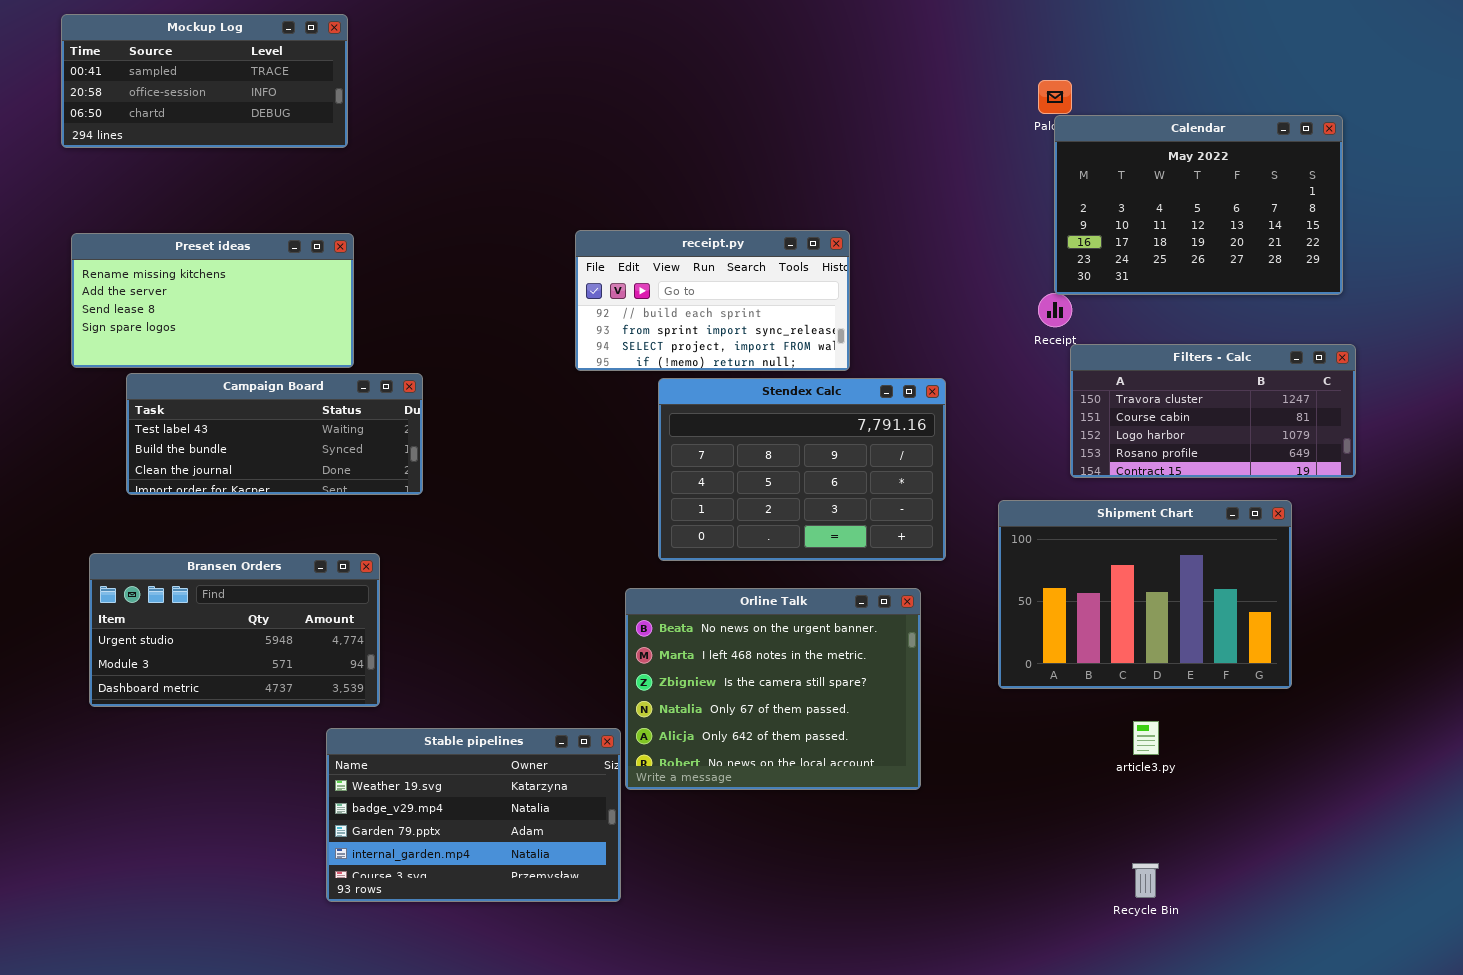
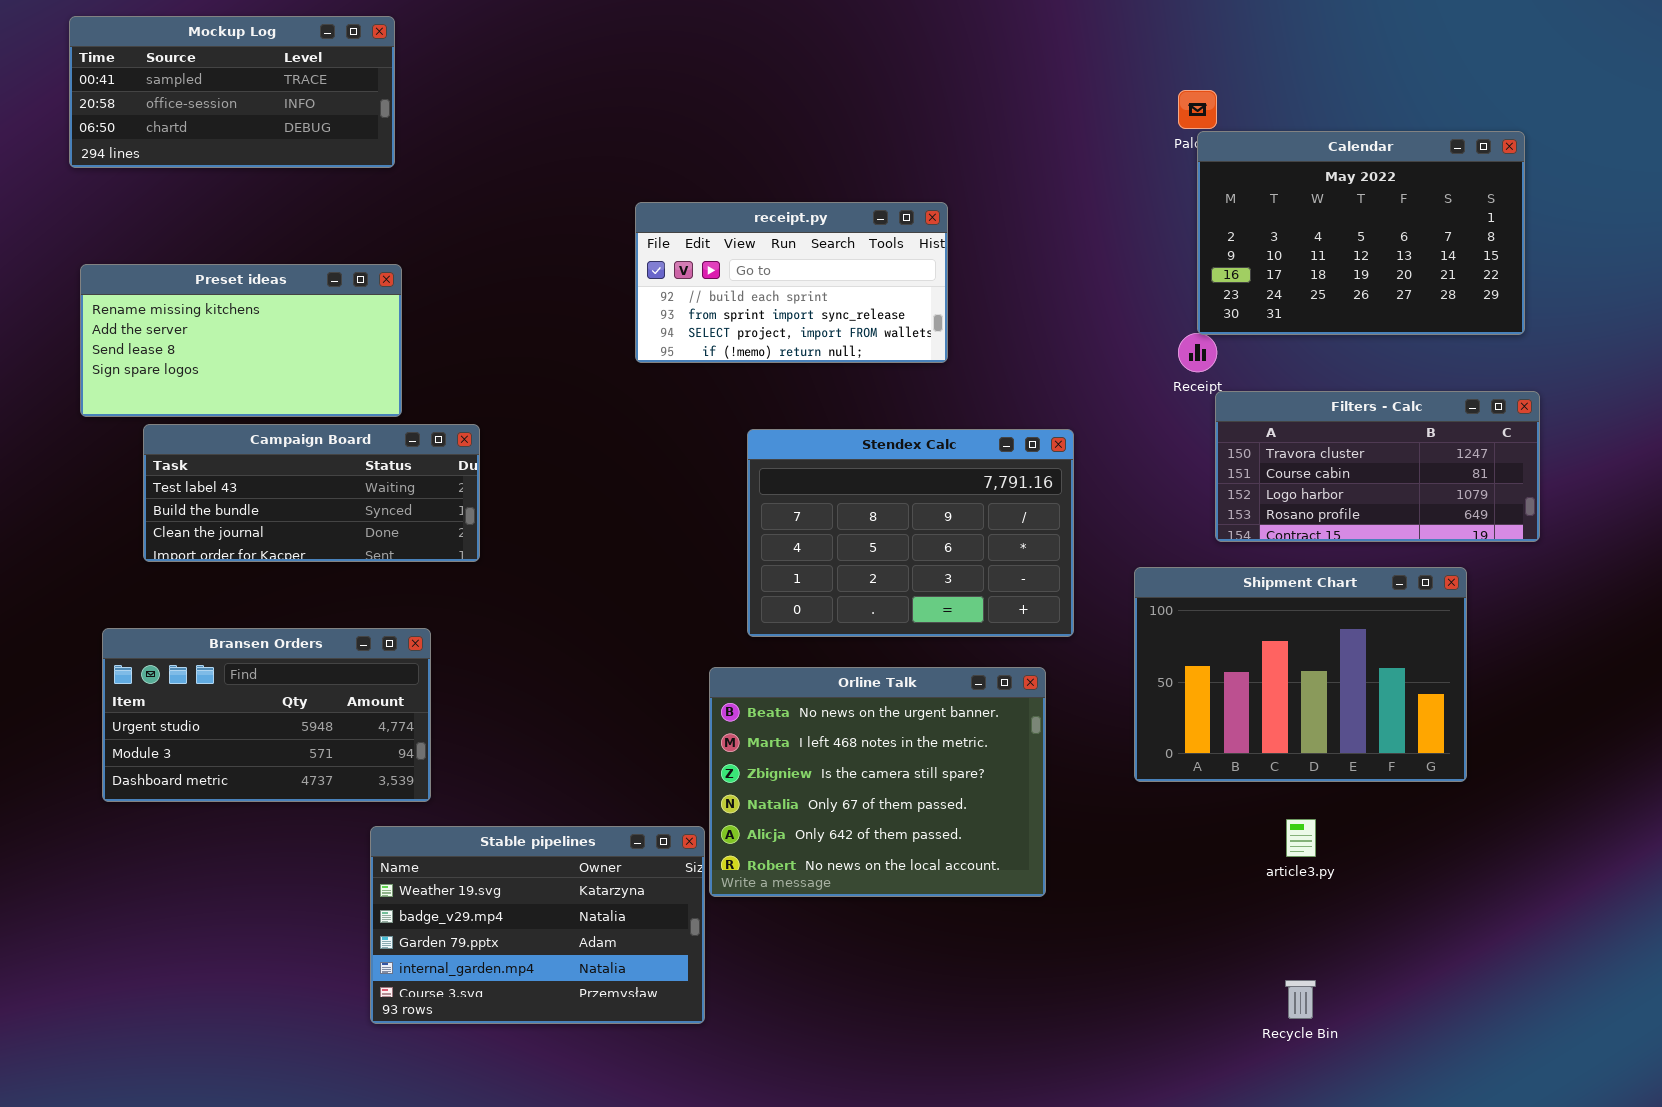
receipt.py: [575,230,850,371] -> [635,202,948,363], moved

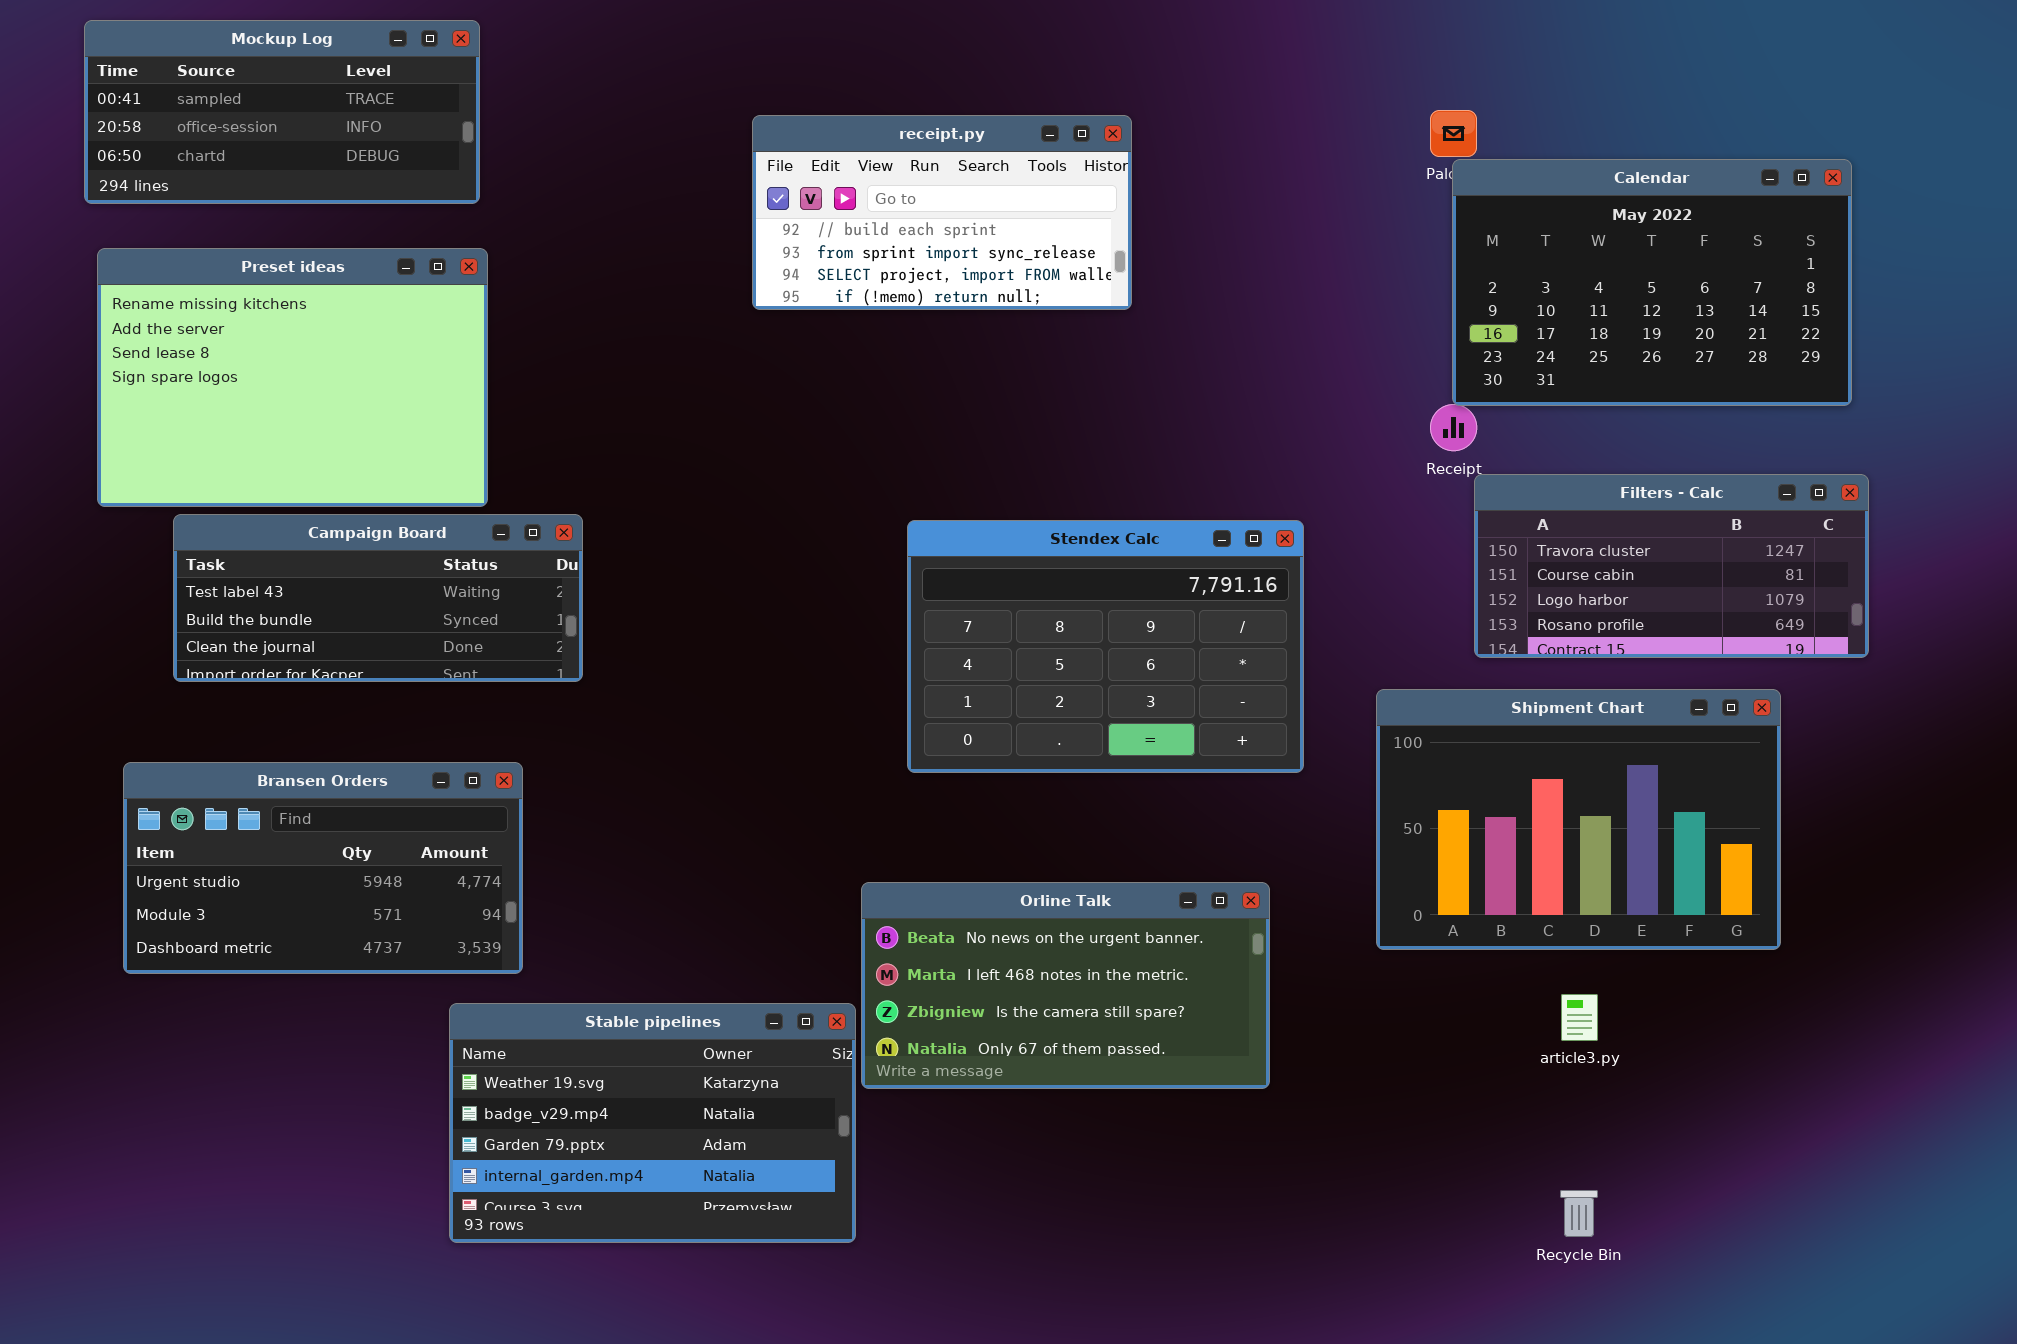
receipt.py: [635,202,948,363] -> [752,115,1132,310], moved
Preset ideas: [80,264,402,417] -> [97,248,488,507], resized
Orline Talk: [709,667,1046,897] -> [861,882,1270,1089], resized

